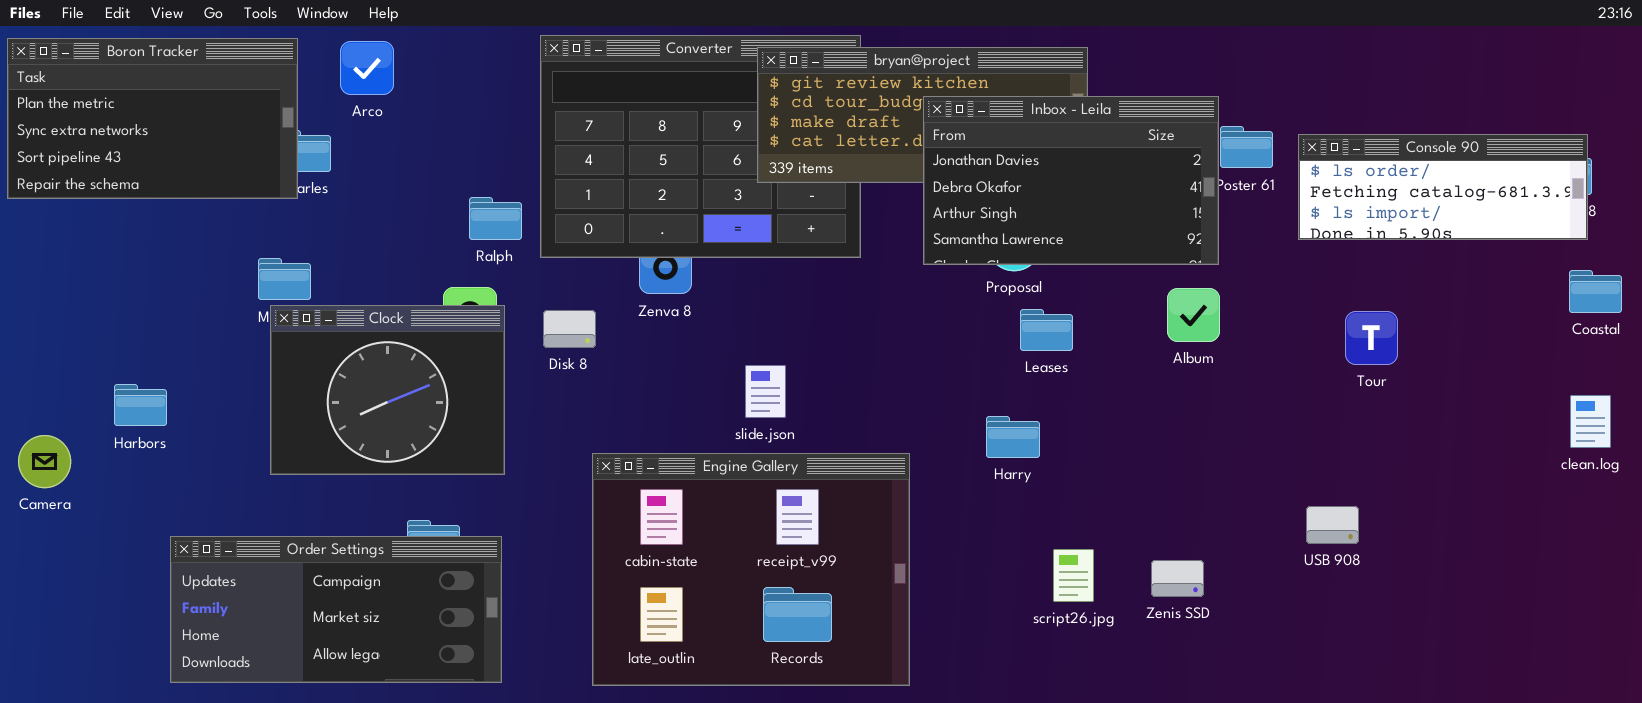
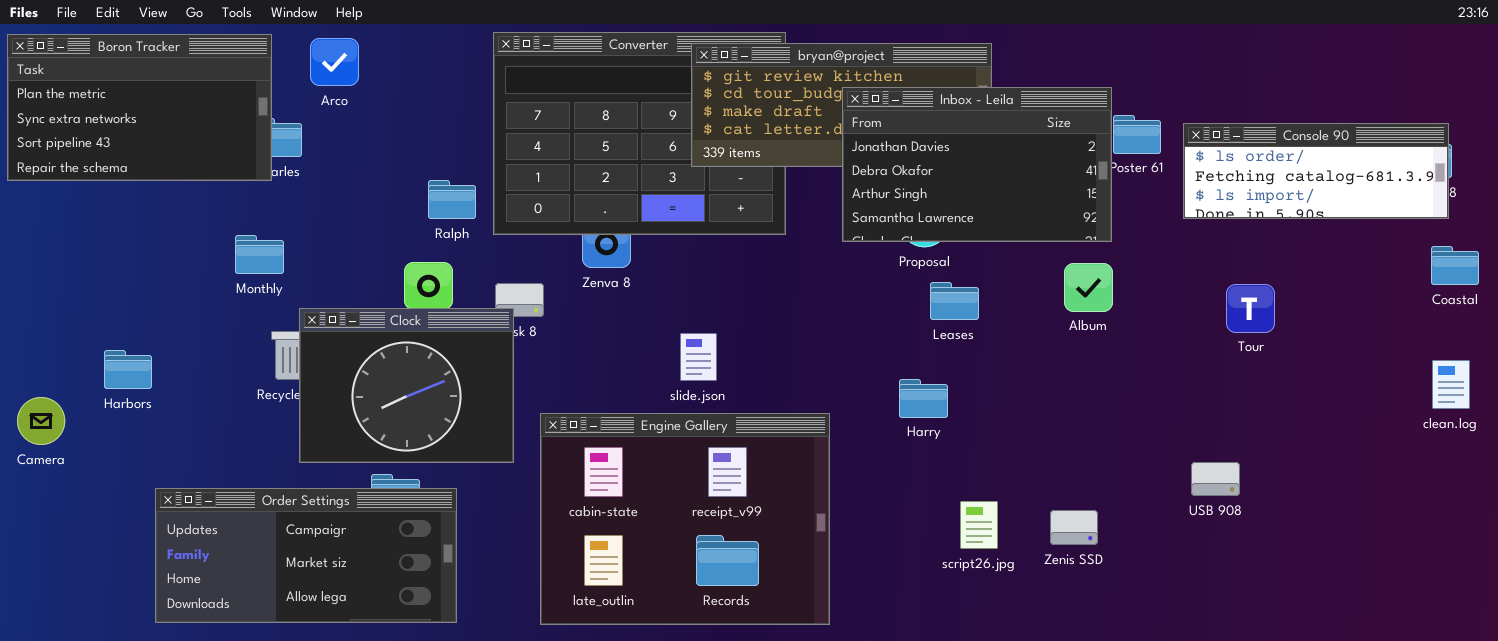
Clock: [270,305,505,475] -> [299,308,514,463], moved

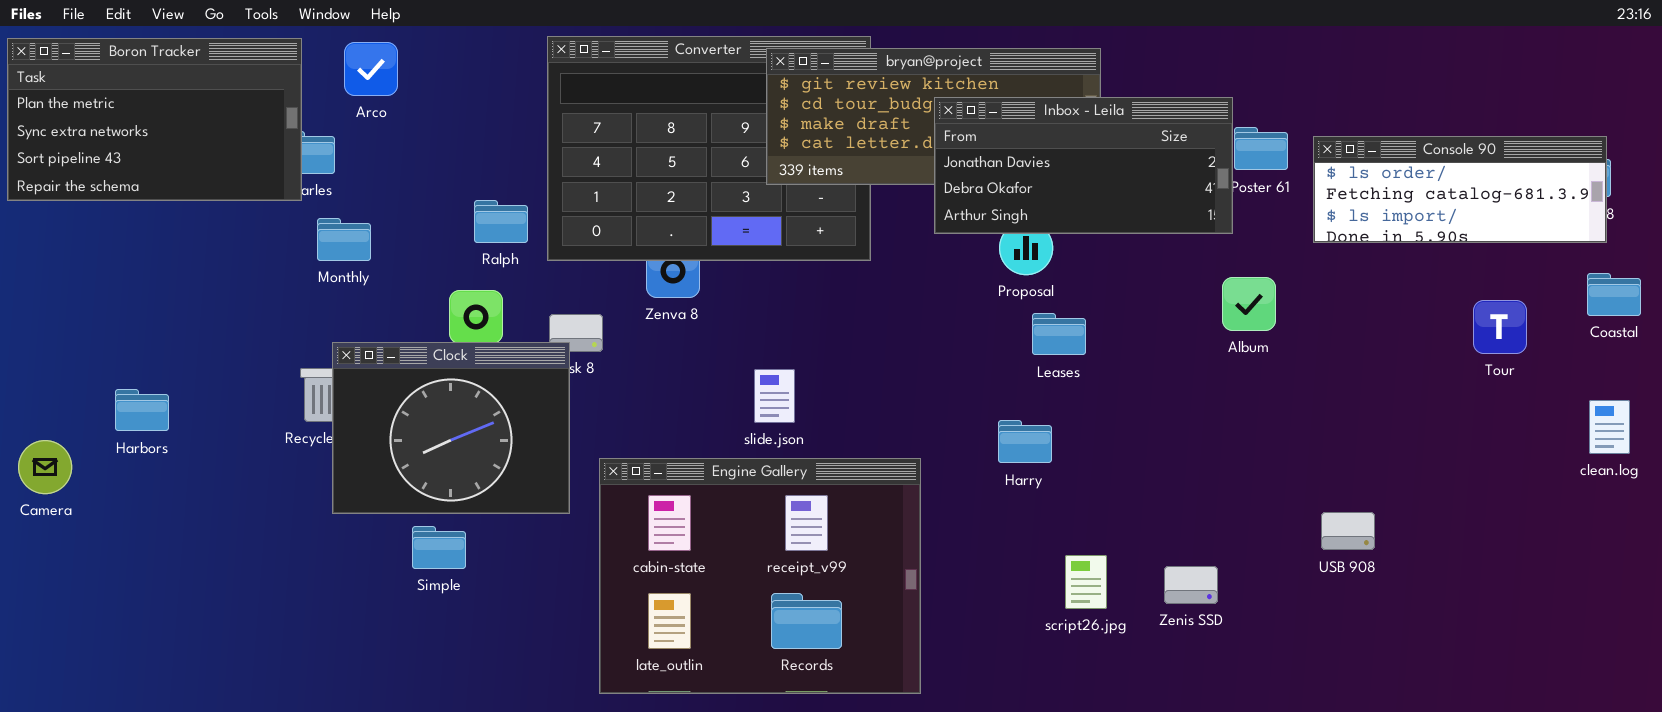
Inbox - Leila: [842,87,1112,242] -> [934,97,1233,234], resized
Monthly: [235,235,284,274] -> [317,218,371,261], moved
Album: [1064,263,1113,312] -> [1222,277,1276,331], moved
Tour: [1226,284,1275,333] -> [1473,300,1527,354], moved
Order Settings: [155,488,457,623] -> none, closed

